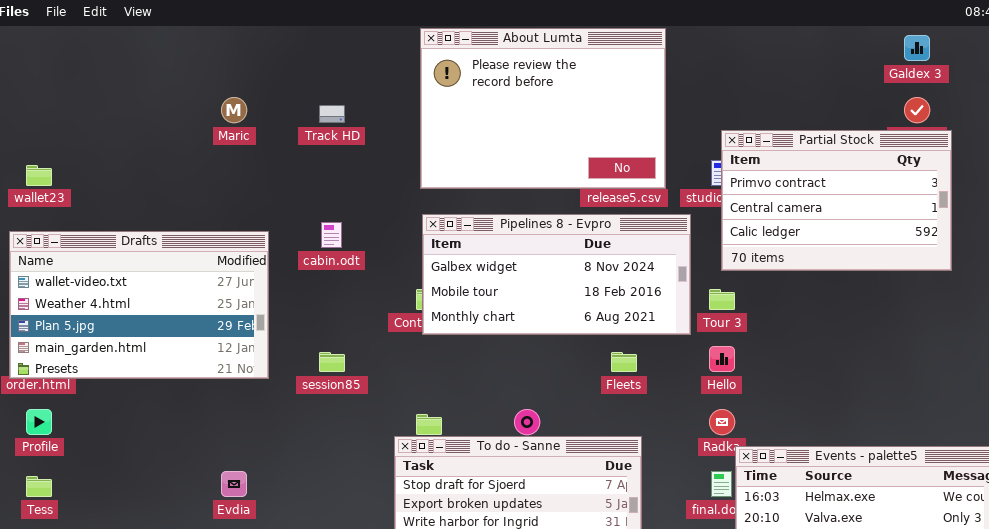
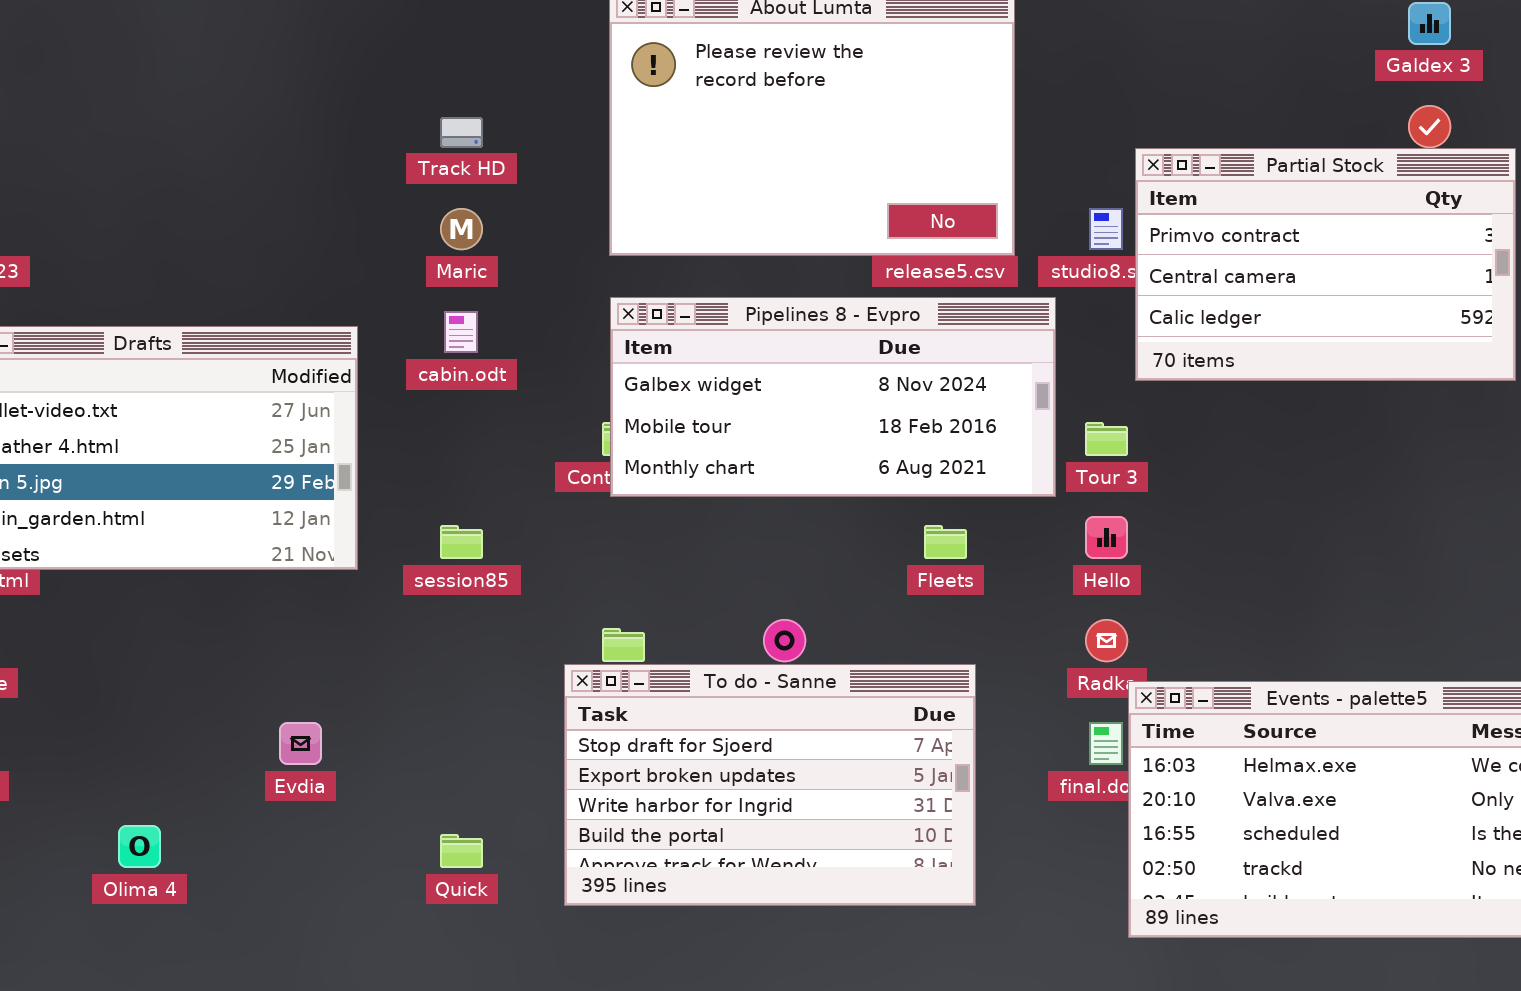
Maric: [221,97,247,123] -> [440,208,483,250], moved
Partial Stock: [721,130,952,271] -> [1135,148,1516,381], moved

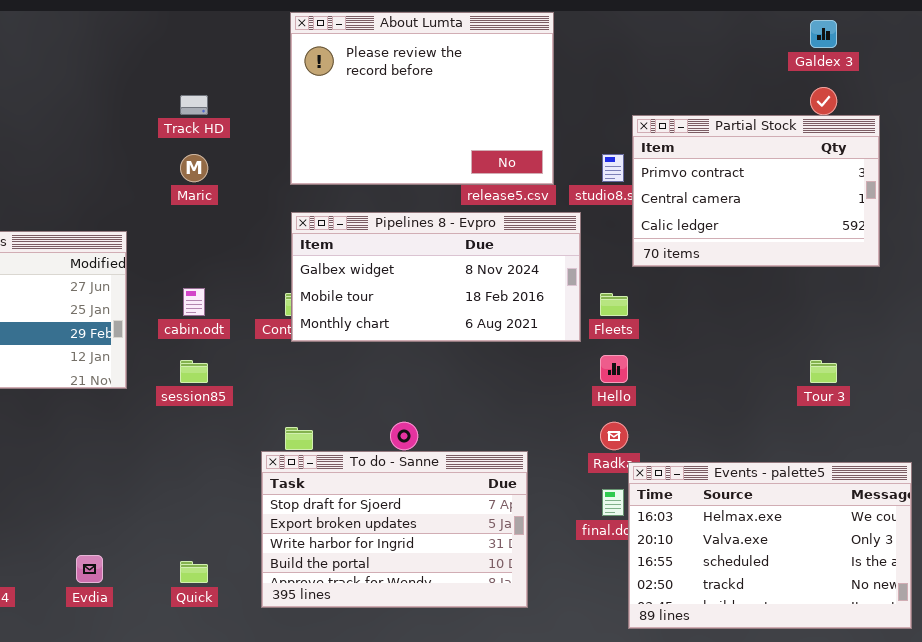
cabin.odt: [444,311,478,353] -> [183,288,205,316], moved
Tour 3: [1085,422,1128,456] -> [810,360,837,383], moved
Fleets: [924,525,967,559] -> [600,293,628,316], moved
Evdia: [279,722,322,765] -> [76,555,103,583], moved

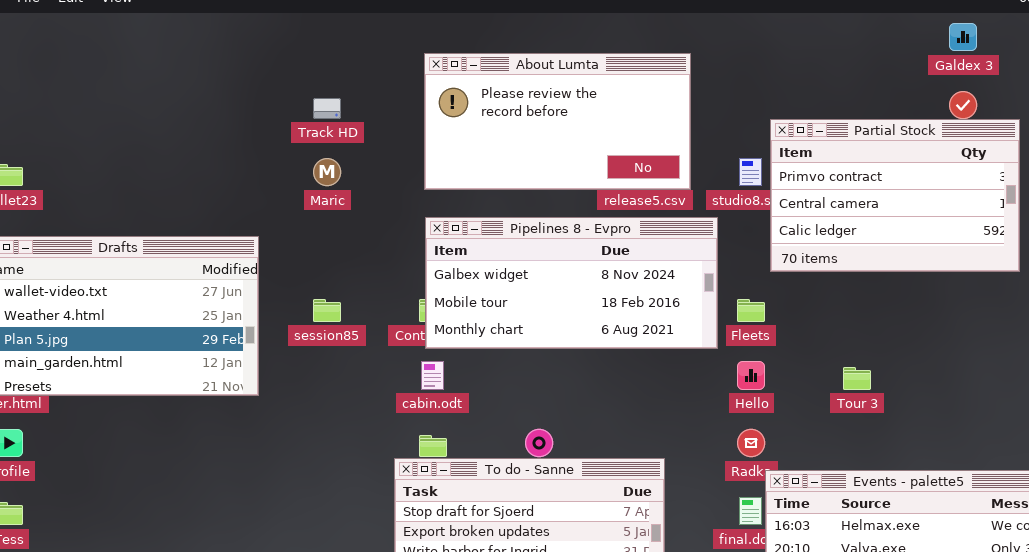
About Lumta: [290,12,554,185] -> [424,53,691,190], resized
cabin.odt: [183,288,205,316] -> [421,361,444,390], moved
session85: [180,360,208,383] -> [313,299,341,322], moved
Tour 3: [810,360,837,383] -> [843,367,871,390], moved

